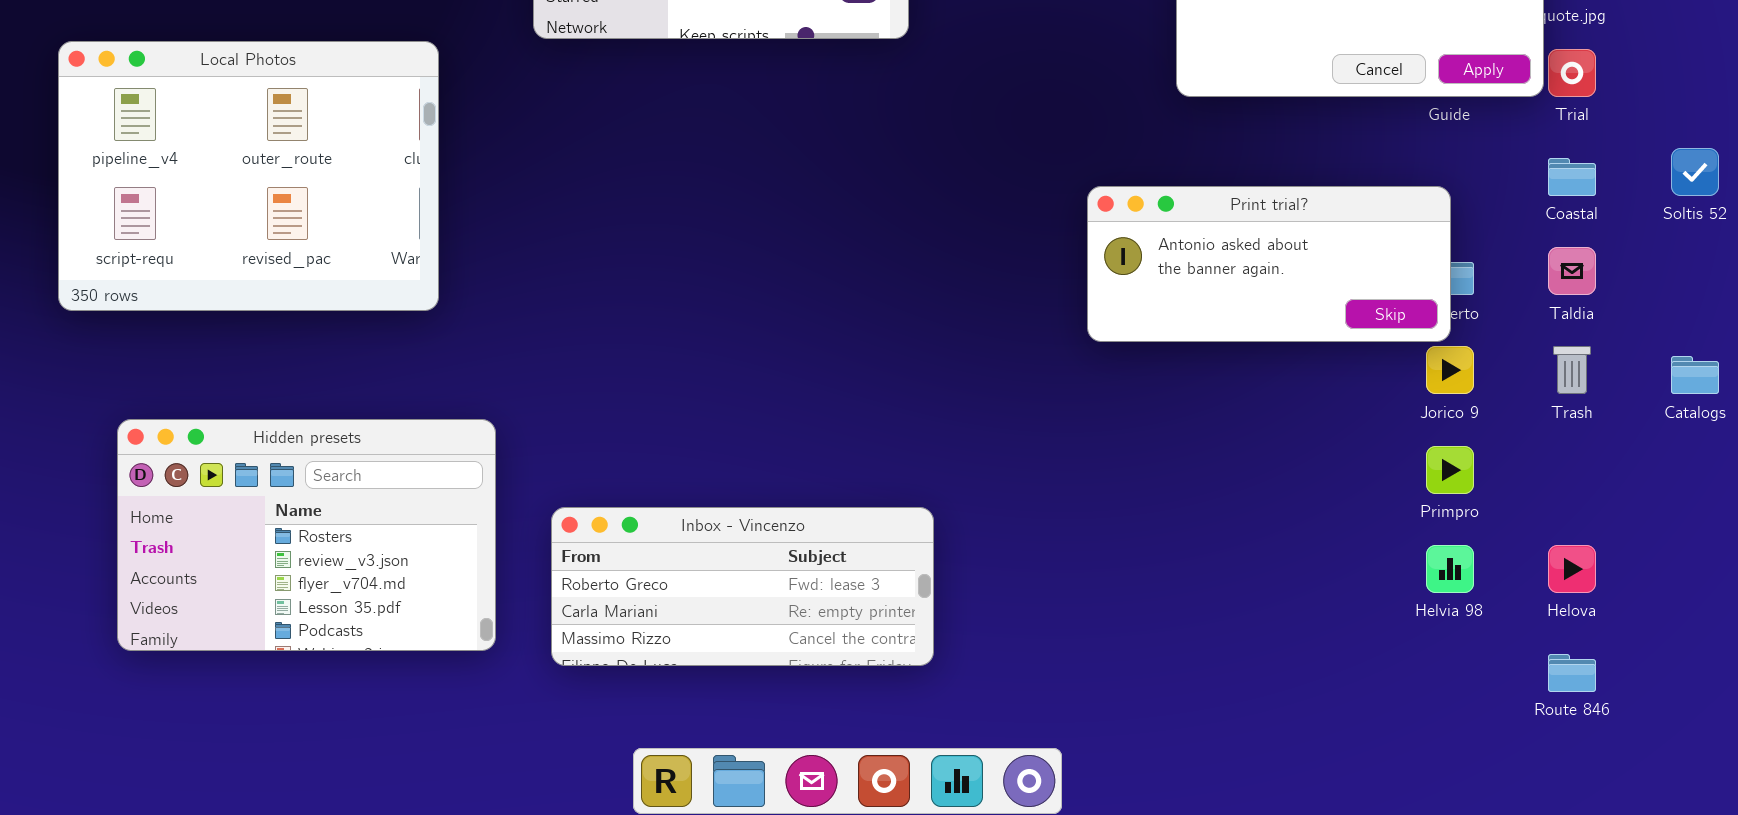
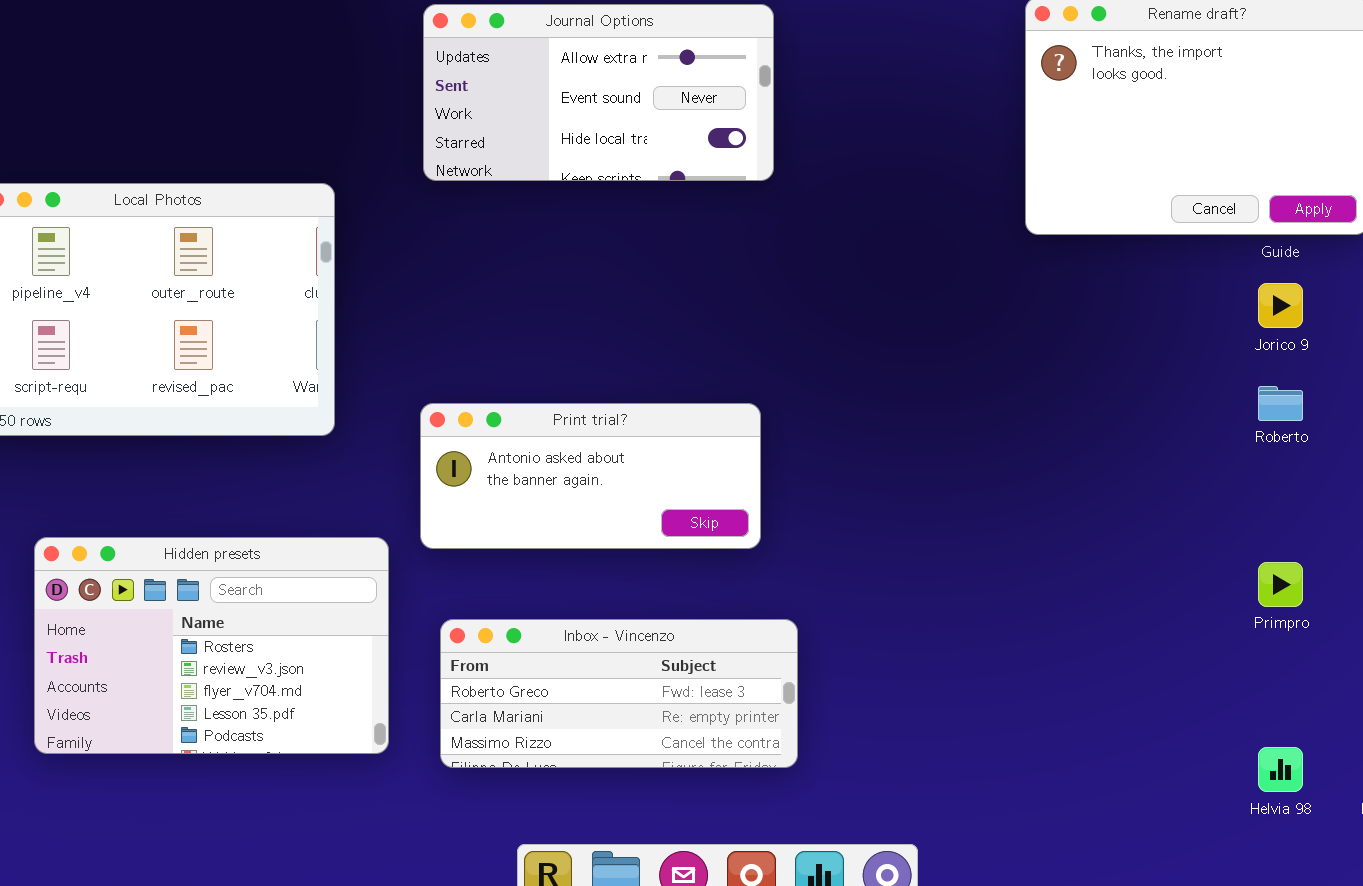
Print trial?: [1087,186,1451,342] -> [420,403,761,549], moved
Jorico 9: [1426,346,1474,394] -> [1258,283,1303,328], moved
Helvia 98: [1426,545,1474,593] -> [1258,747,1303,792], moved

